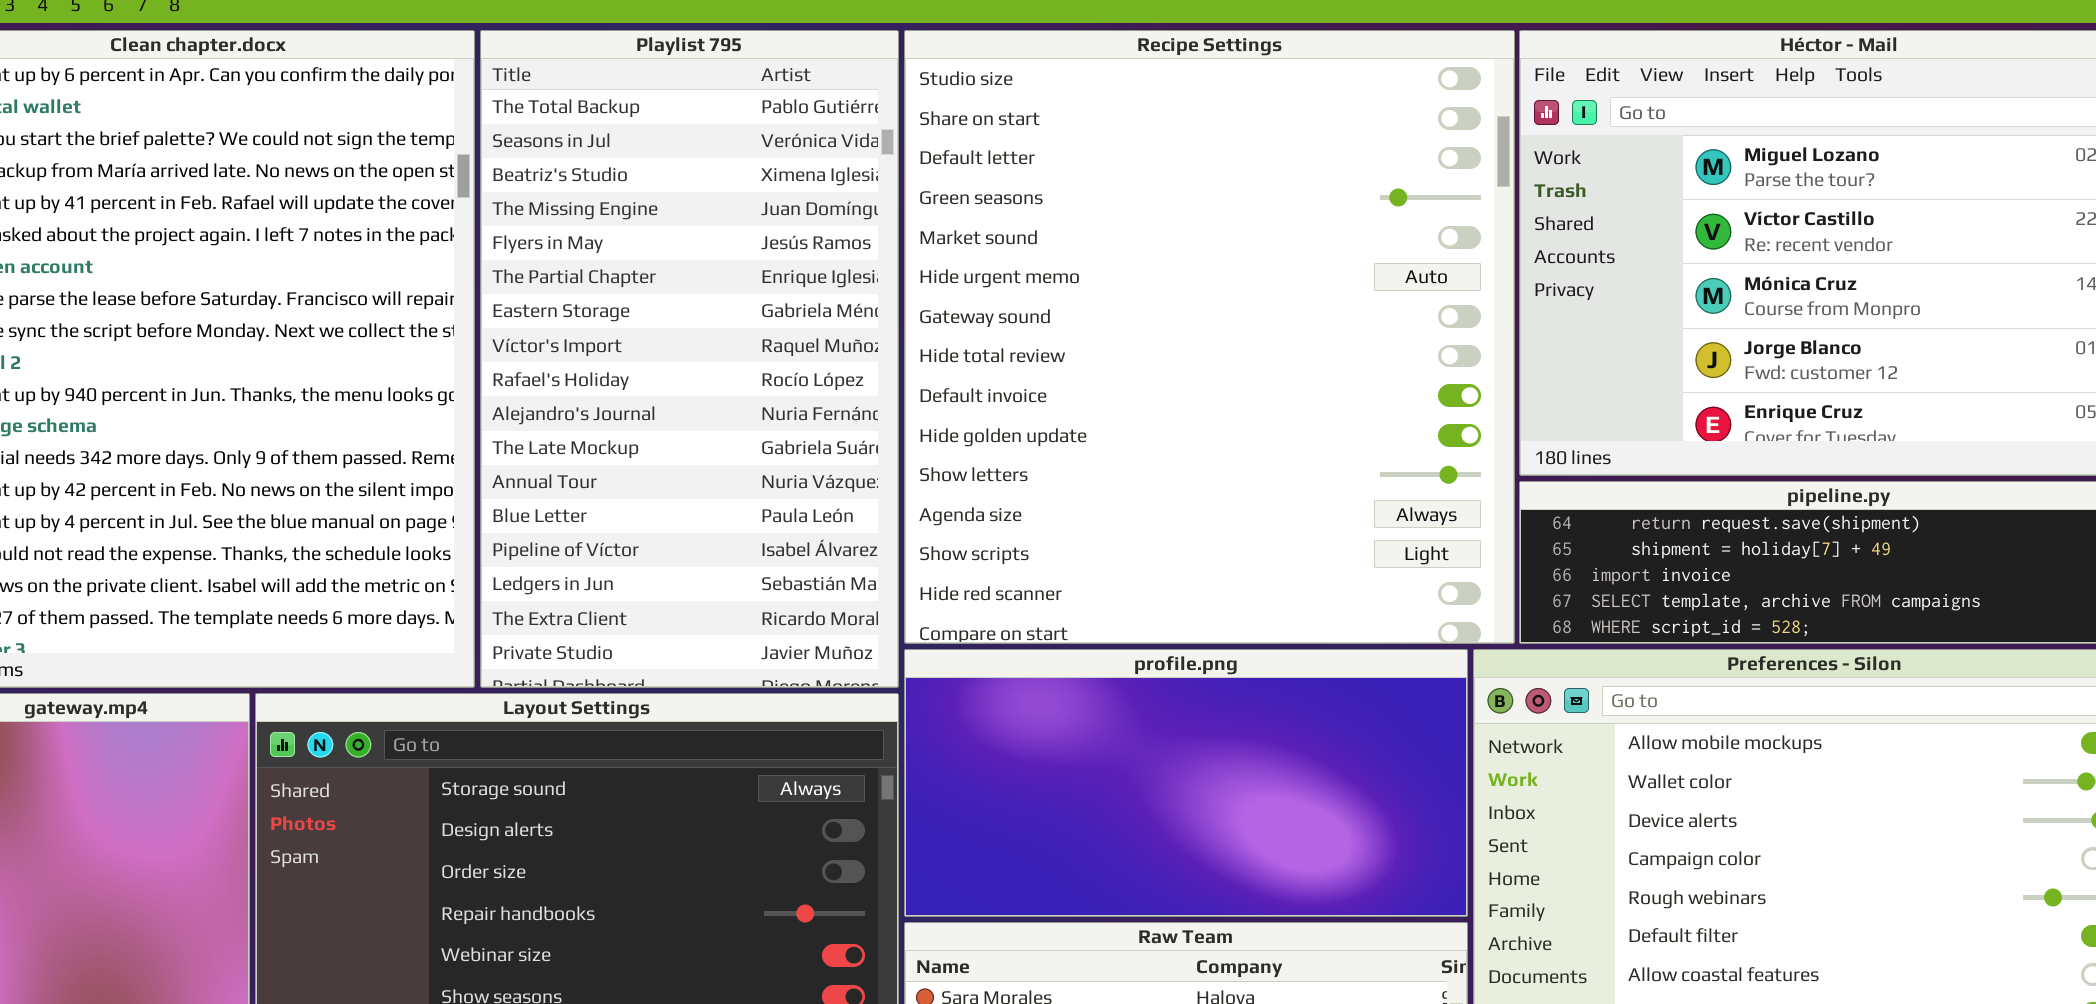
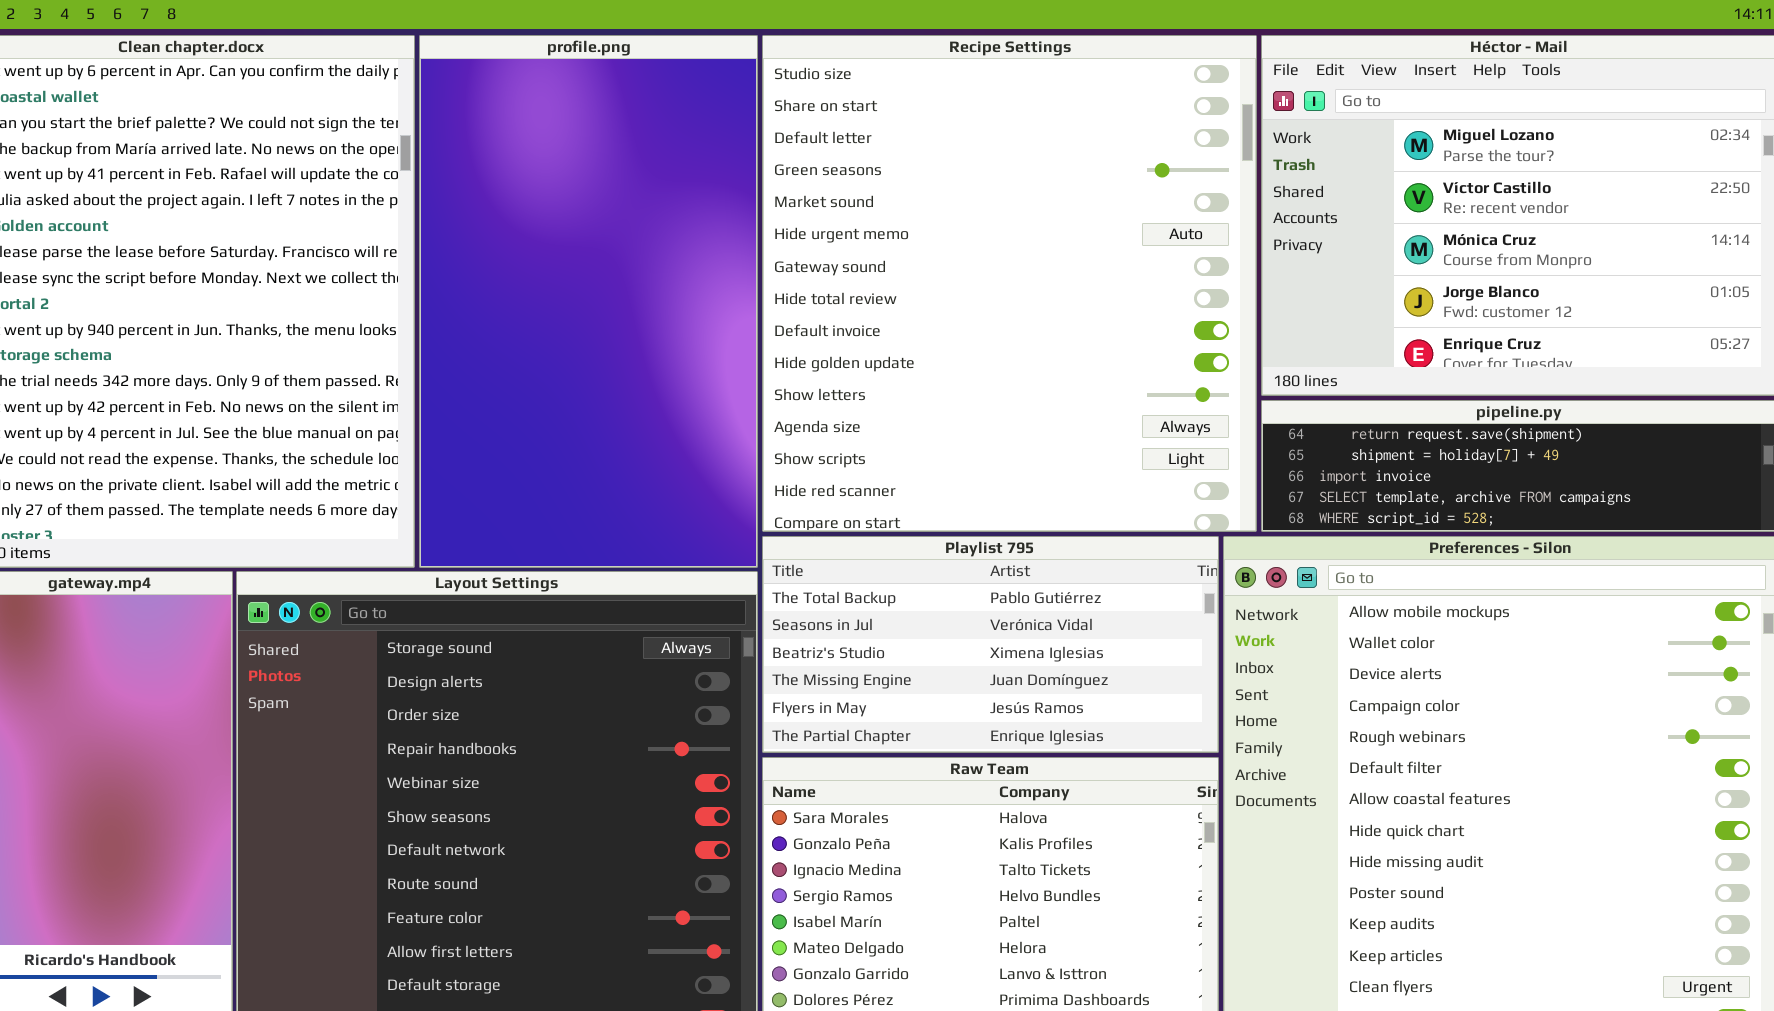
Playlist 795: [480,30,899,688] -> [762,536,1219,753], moved, resized
profile.png: [904,649,1468,917] -> [419,35,758,568], moved, resized

